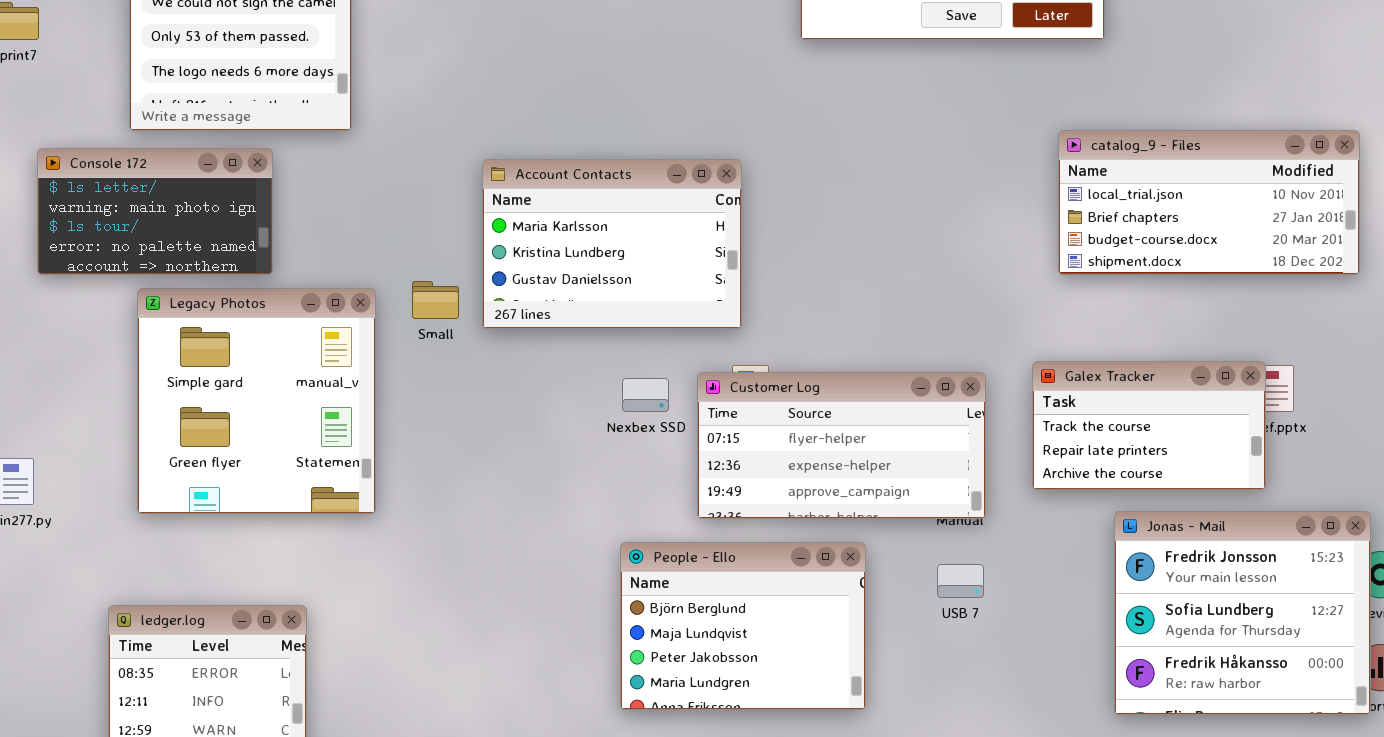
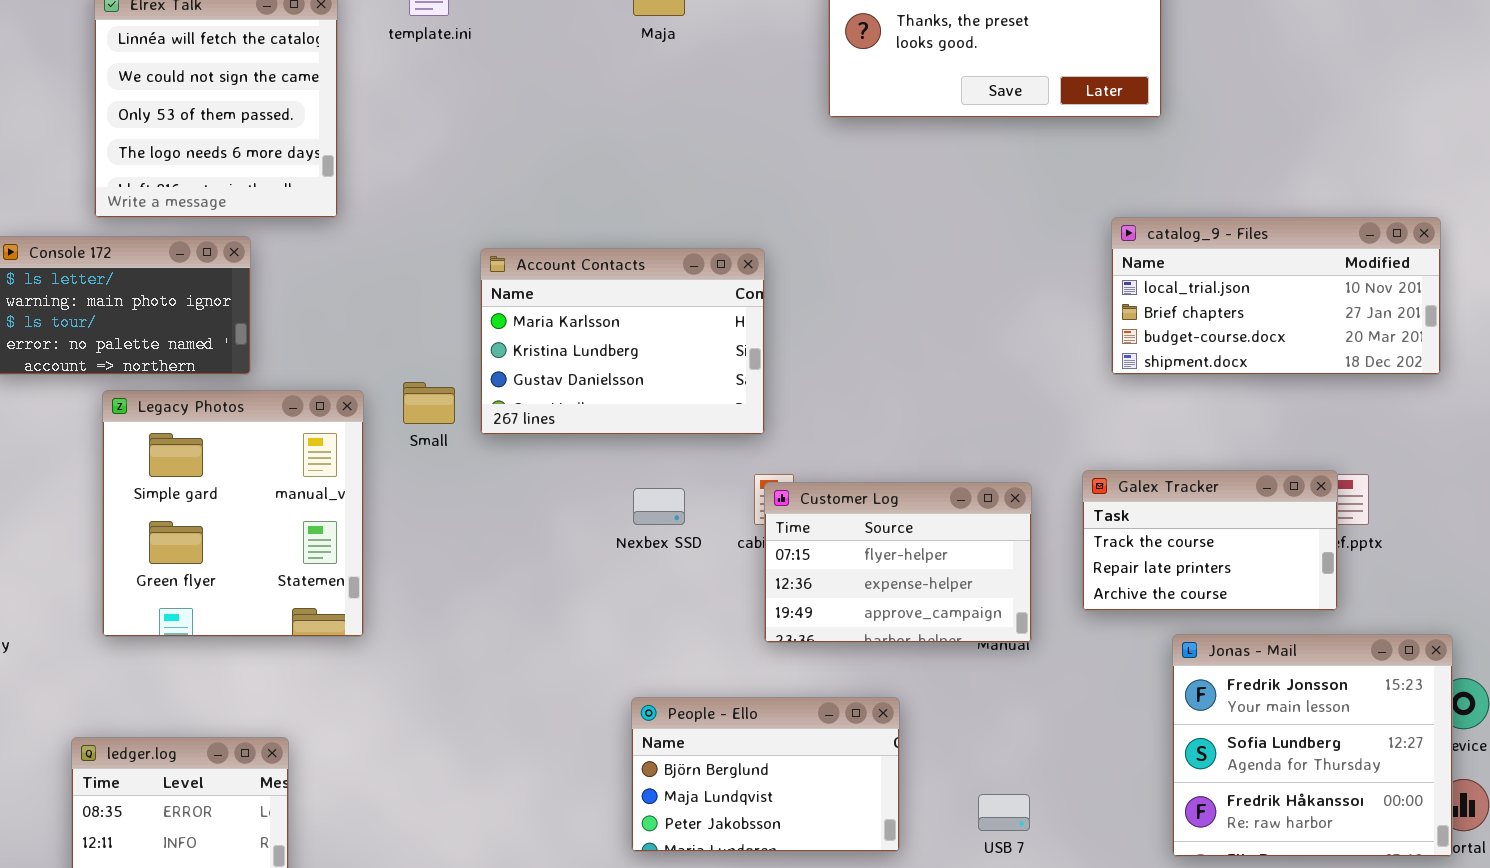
Customer Log: [697,372,986,519] -> [764,482,1032,643], resized
People - Ello: [620,542,866,710] -> [631,697,900,852], resized
USB 7: [937,564,984,598] -> [978,794,1030,831], moved

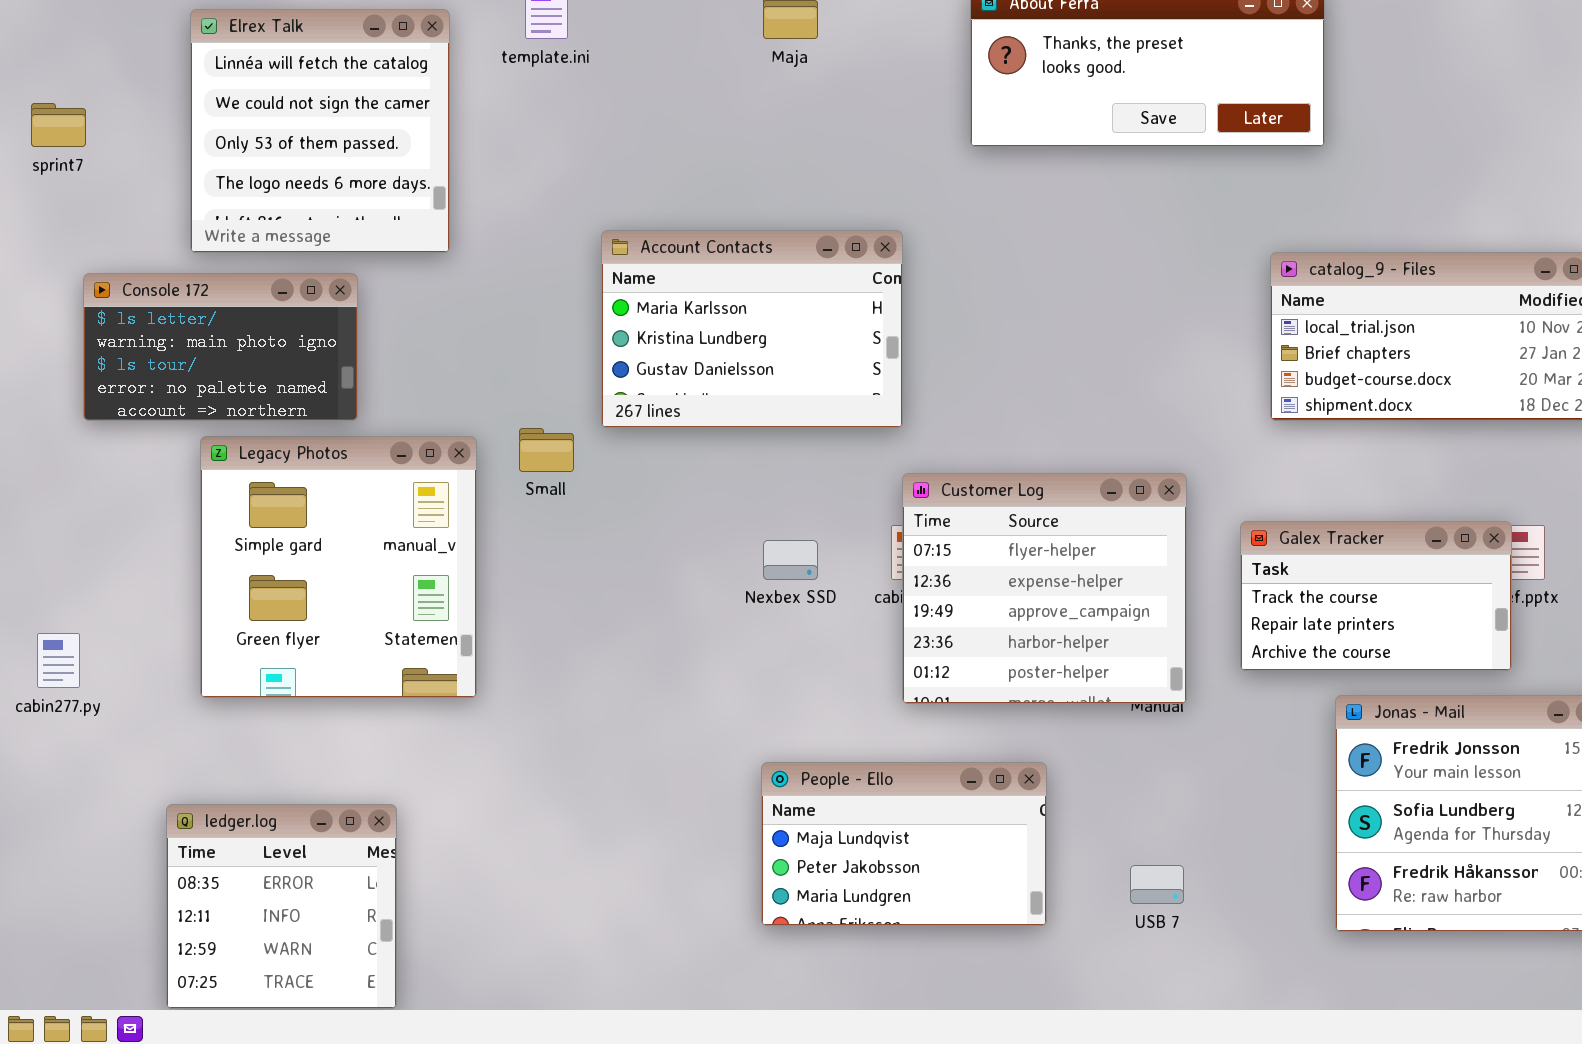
Account Contacts: [480,248,765,435] -> [601,230,903,428], moved
Customer Log: [764,482,1032,643] -> [902,473,1187,704], resized
People - Ello: [631,697,900,852] -> [761,762,1047,926], scrolled down 1 row

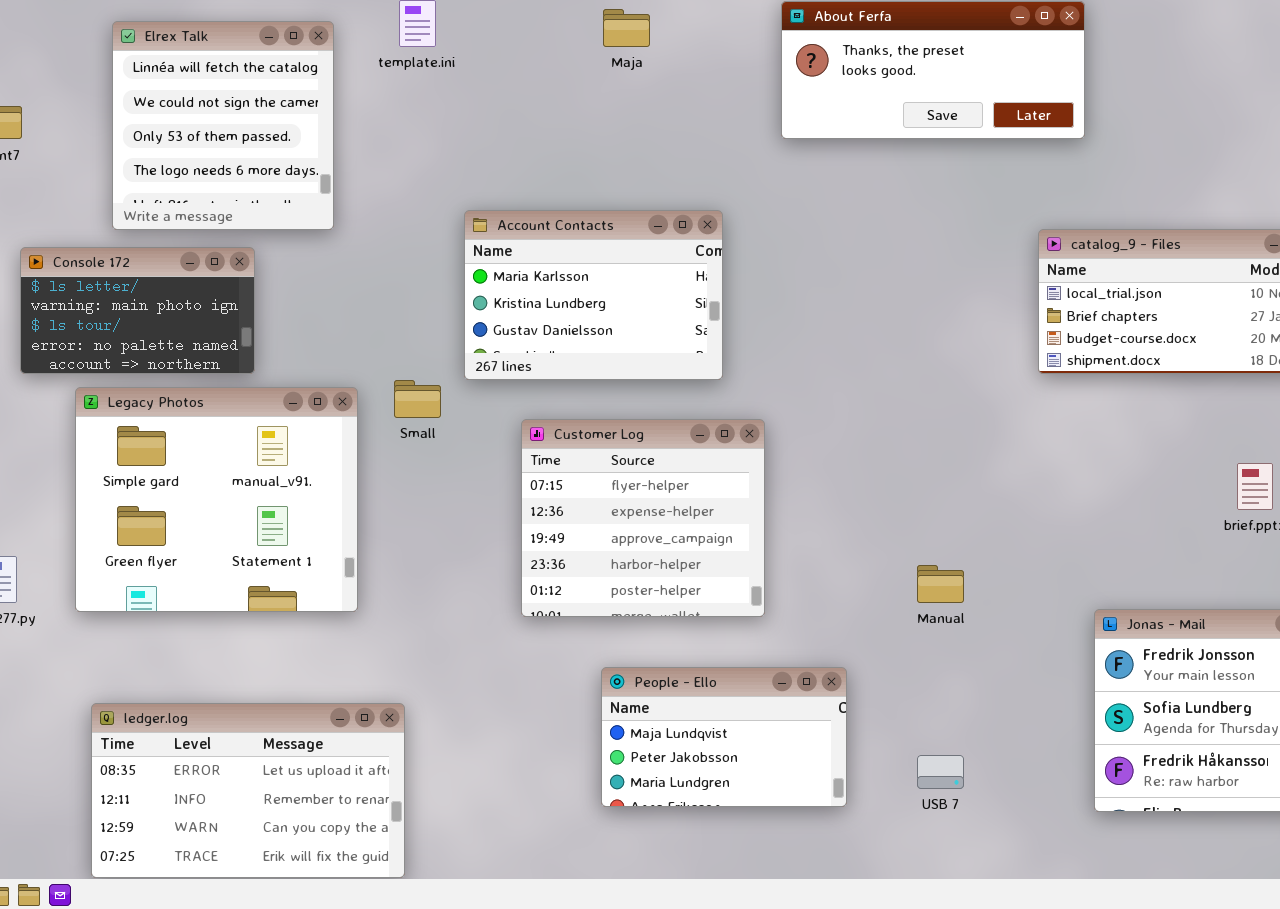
Legacy Photos: [200,436,477,698] -> [75,387,358,612], resized
Customer Log: [902,473,1187,704] -> [521,419,765,617], moved
Galex Tracker: [1240,521,1512,671] -> none, closed
ledger.log: [166,804,397,1009] -> [91,703,405,878], resized

